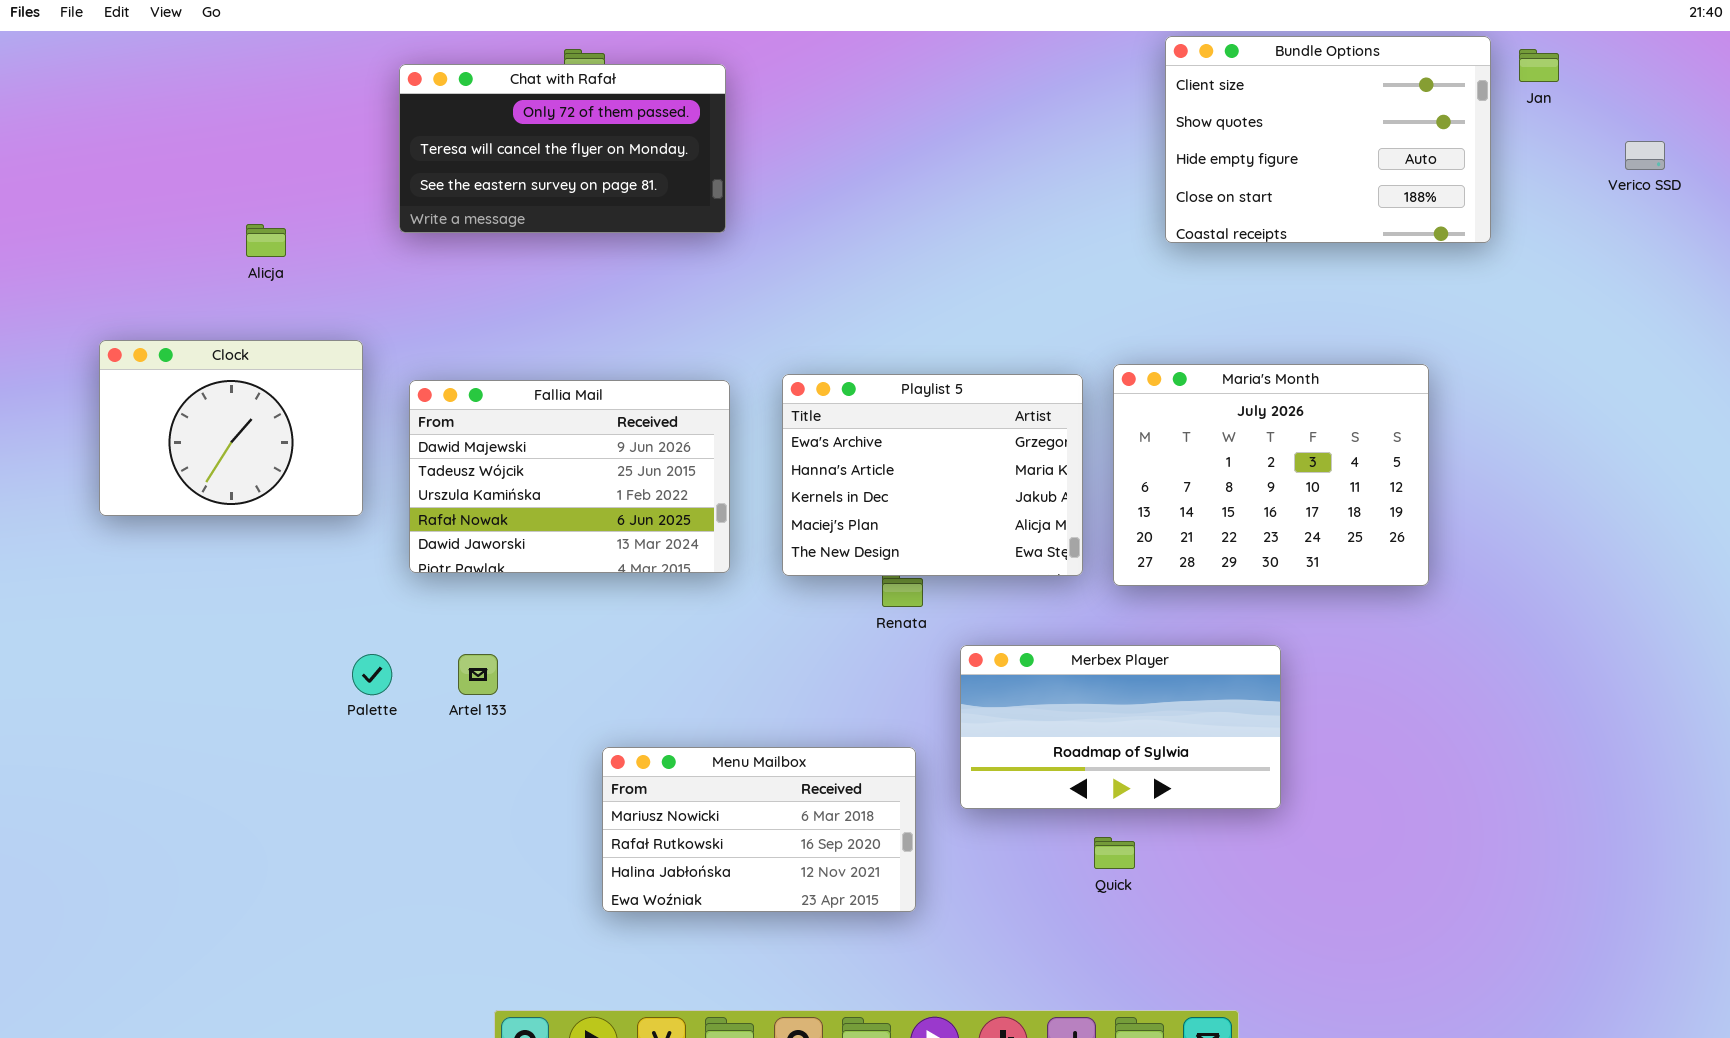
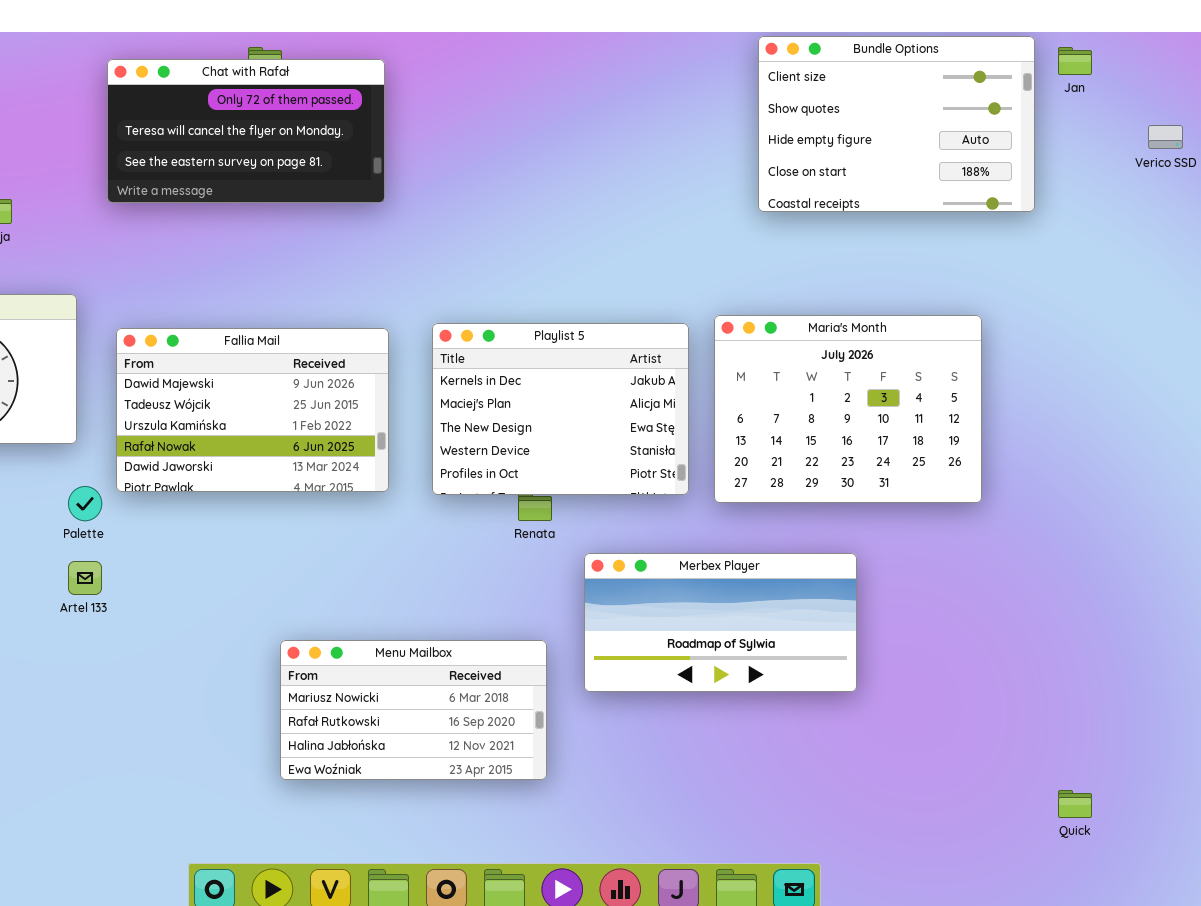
Playlist 5: [782,374,1083,576] -> [432,323,689,495], scrolled down 2 rows
Palette: [352,654,392,695] -> [68,486,102,521], moved
Artel 133: [458,654,498,695] -> [68,561,102,595], moved
Quick: [1094,837,1135,869] -> [1058,790,1092,818], moved

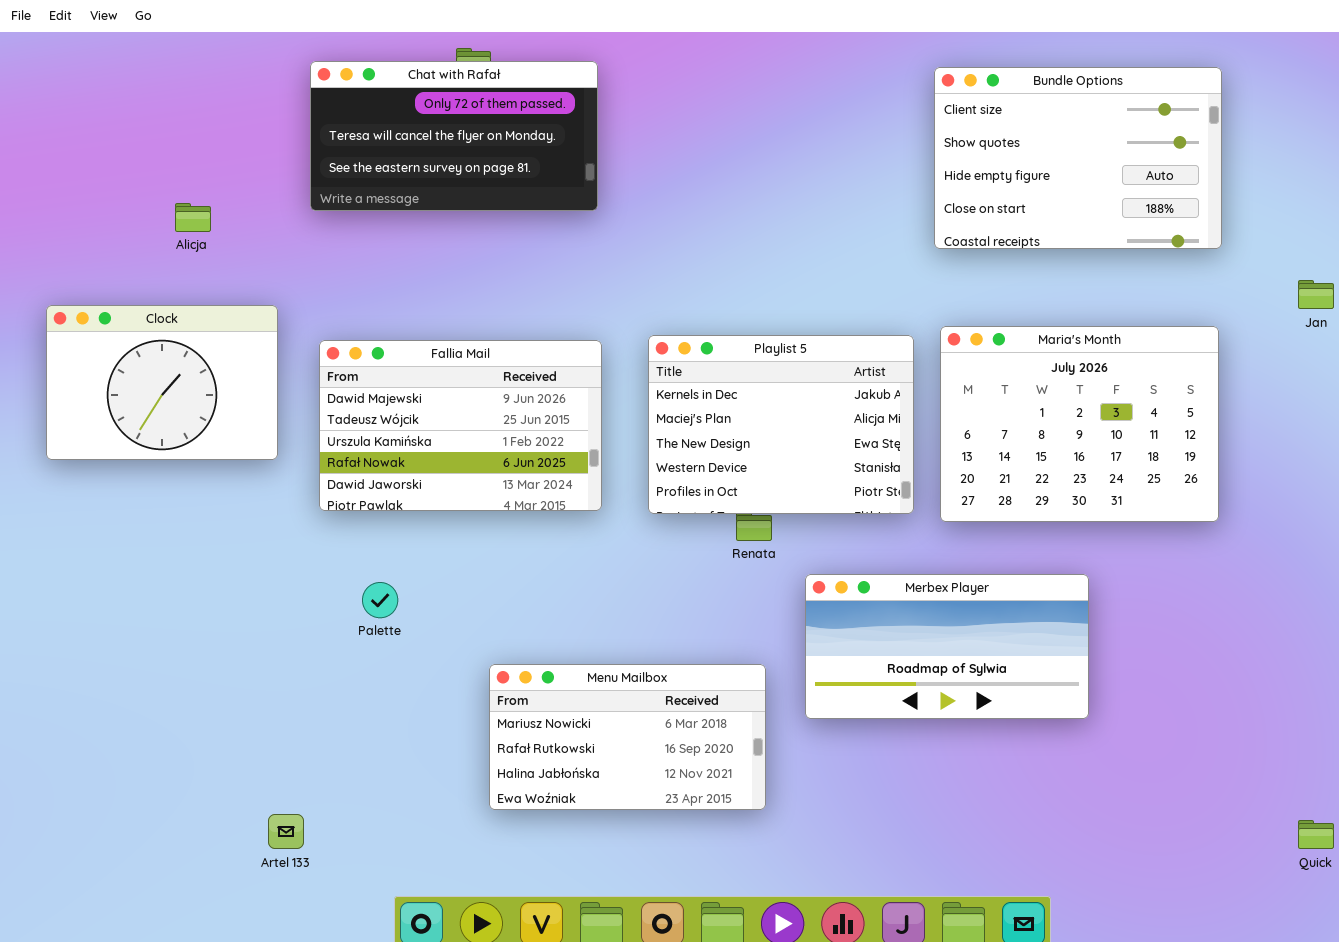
Bundle Options: [758,36,1035,212] -> [934,67,1222,249], moved
Jan: [1058,47,1092,75] -> [1298,280,1334,309], moved
Palette: [68,486,102,521] -> [362,582,398,618], moved
Artel 133: [68,561,102,595] -> [268,814,304,849], moved

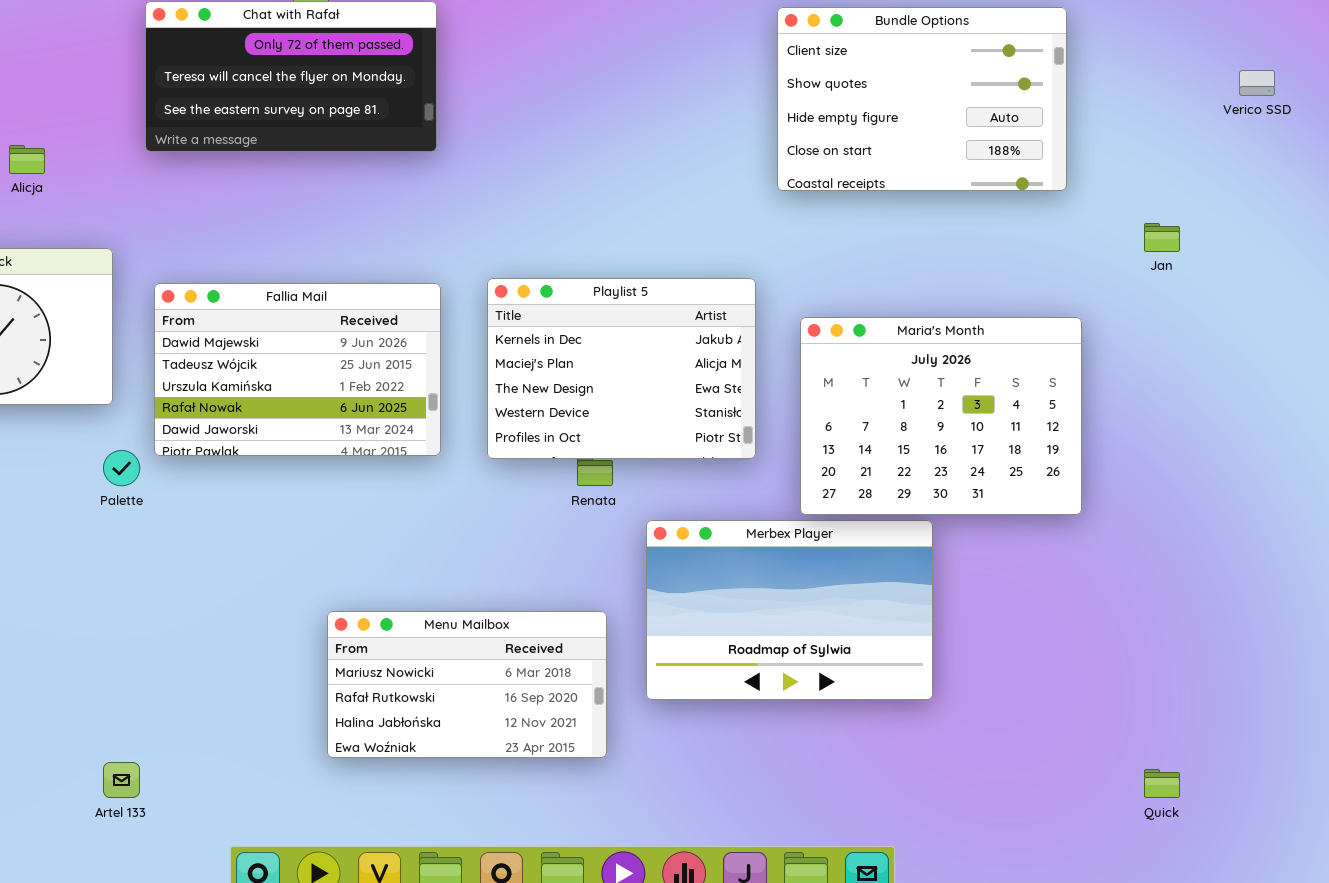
Maria's Month: [940,326,1219,522] -> [800,317,1082,515], moved
Merbex Player: [805,574,1089,719] -> [646,520,933,700], resized
Palette: [362,582,398,618] -> [103,450,140,486], moved

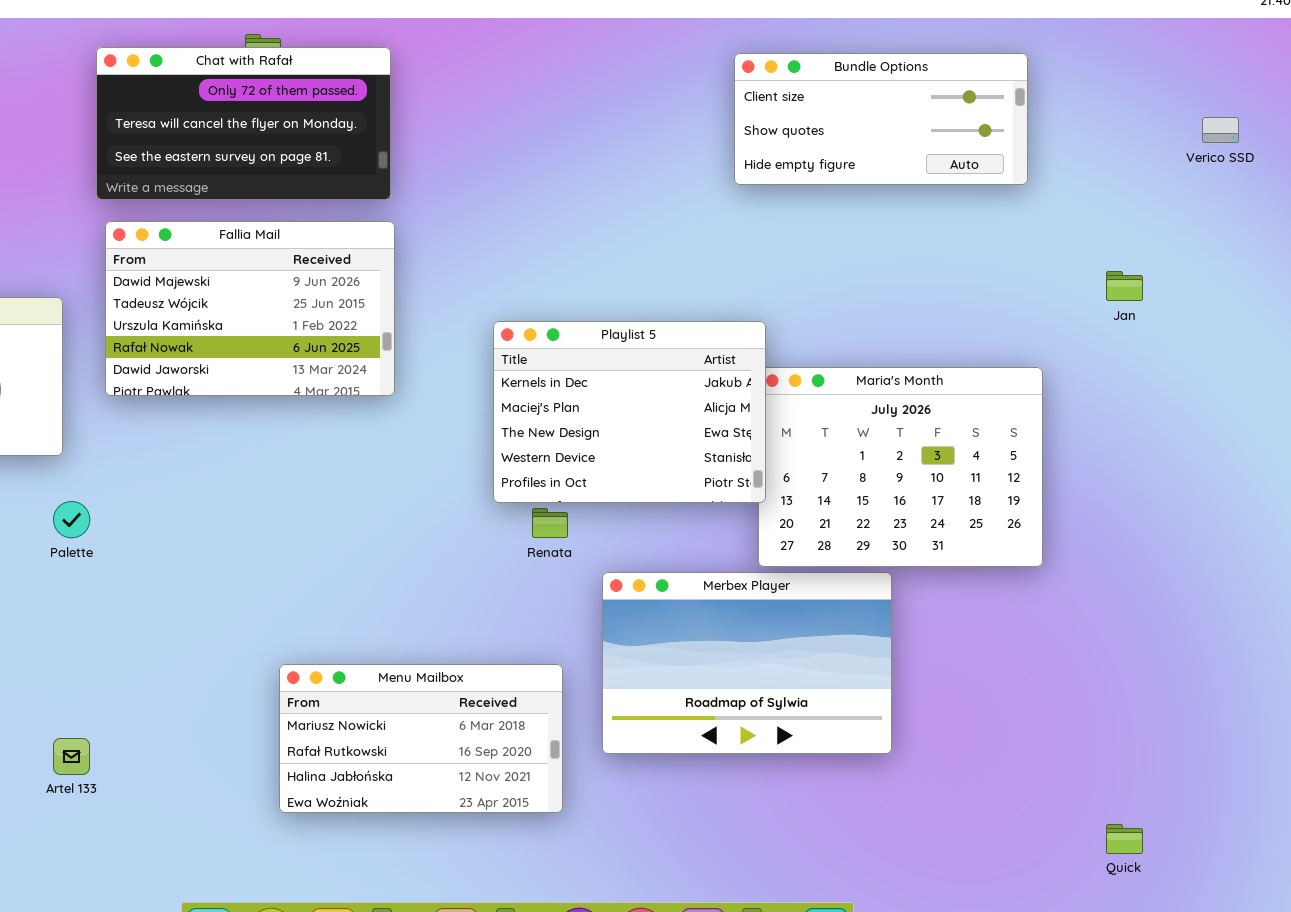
Bundle Options: [777,7,1067,191] -> [734,53,1028,185], resized
Playlist 5: [487,278,756,459] -> [493,321,766,503], moved
Fallia Mail: [154,283,441,456] -> [105,221,395,396], moved
Artel 133: [103,762,140,798] -> [53,738,90,775], moved

